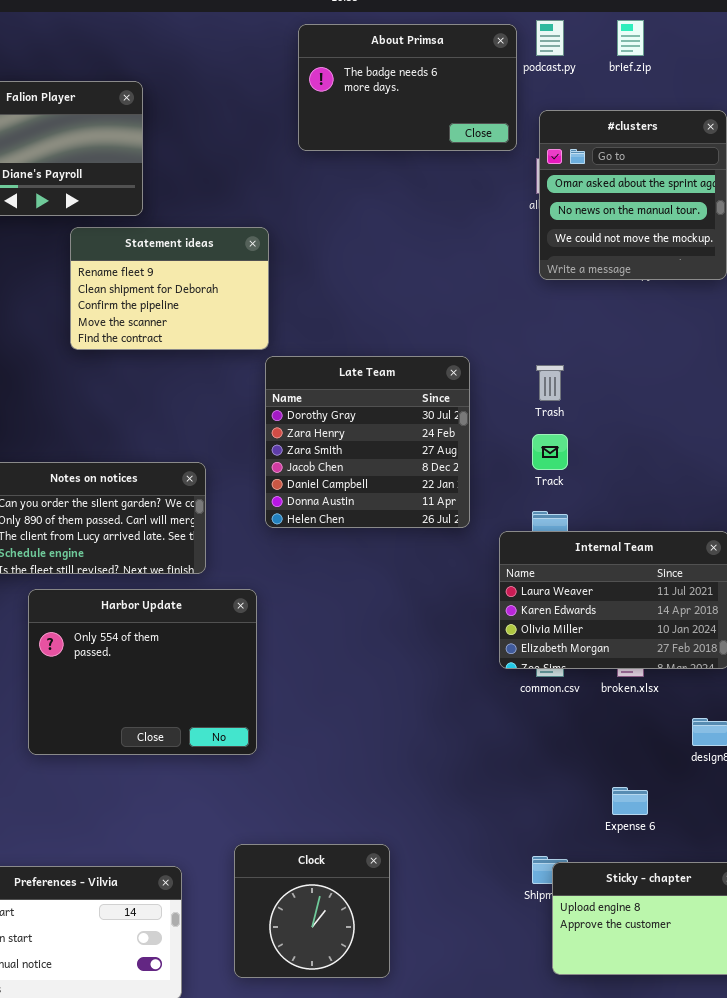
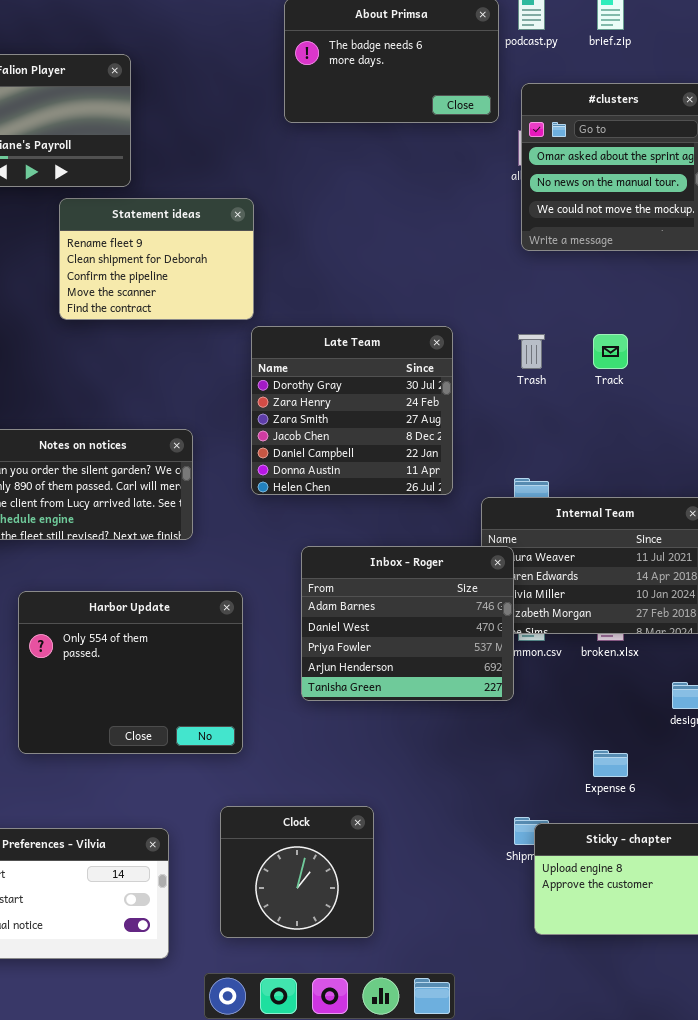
Track: [532,434,568,470] -> [593,334,628,369], moved
Inbox - Roger: none -> [301,546,514,701], opened
Harbor Update: [28,589,257,755] -> [18,591,243,754], moved

